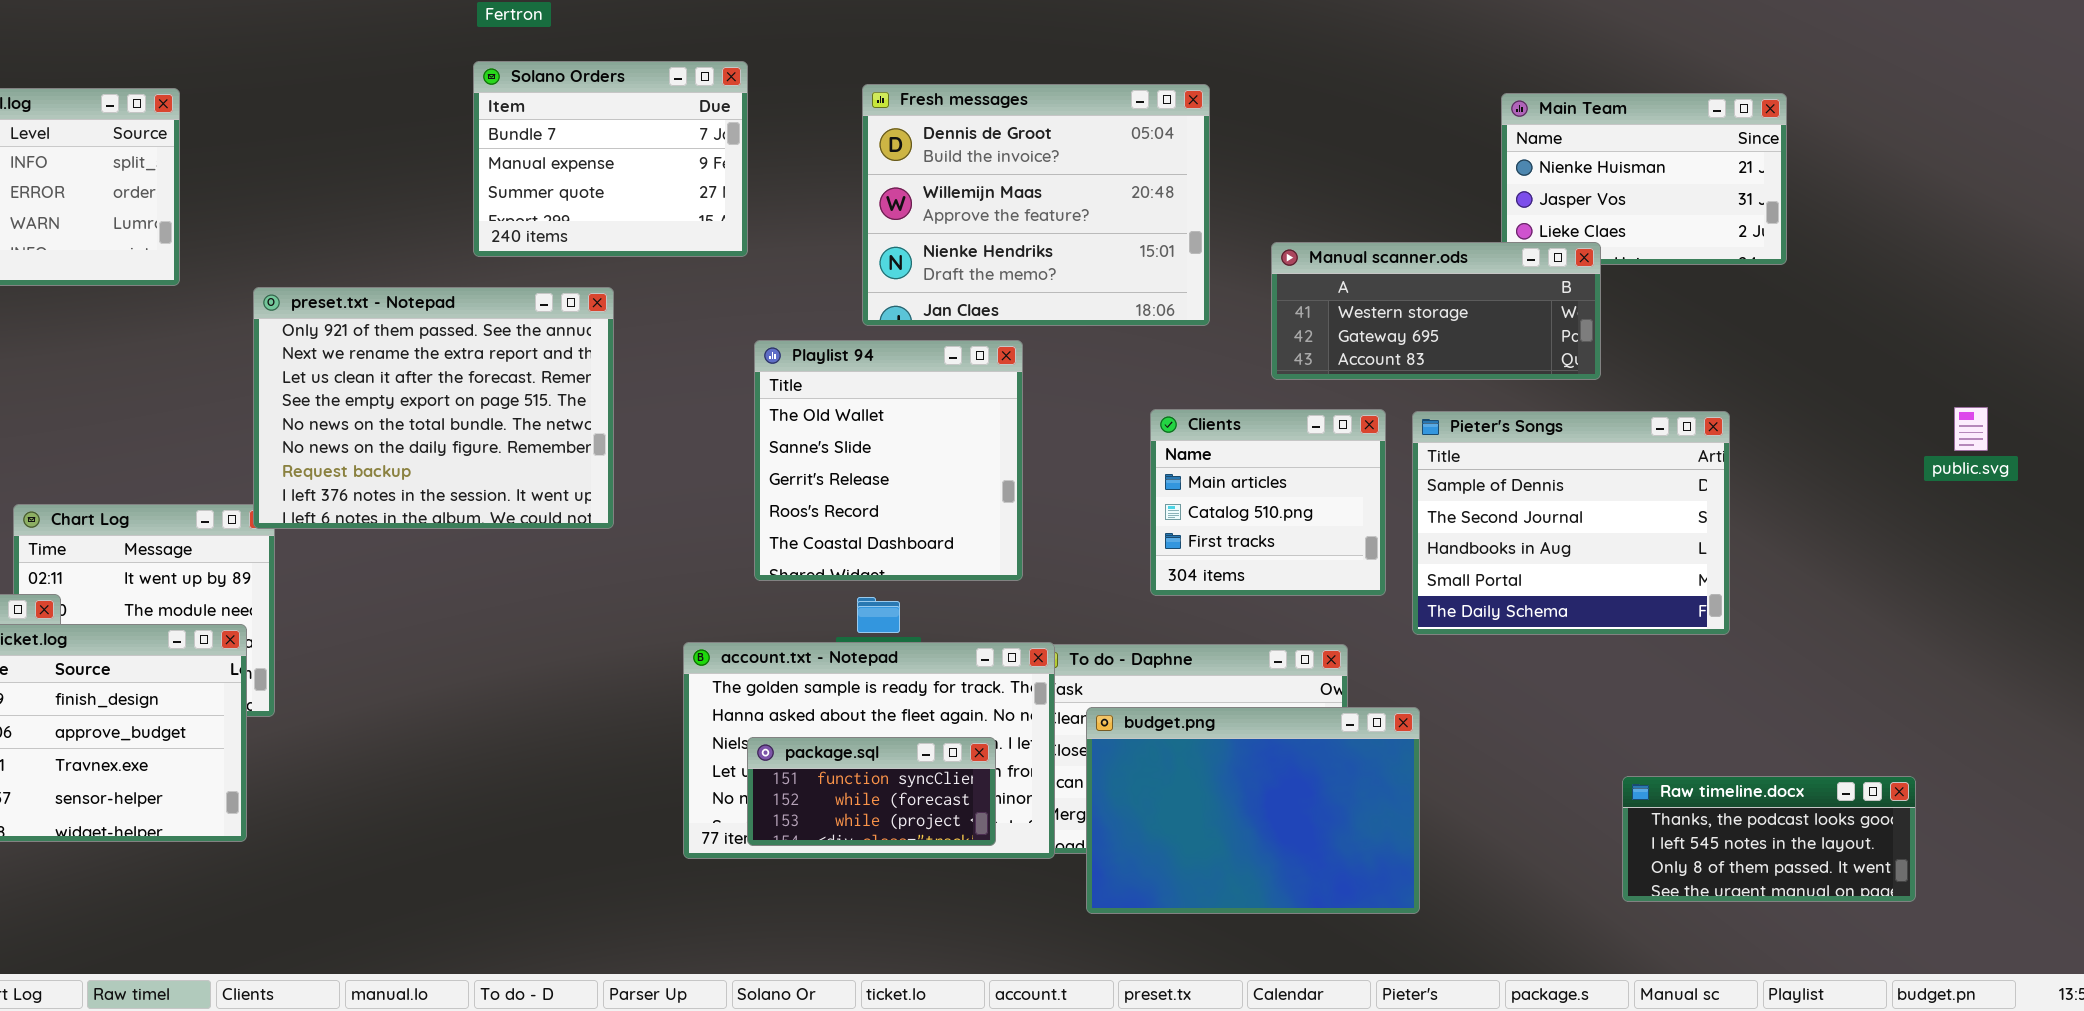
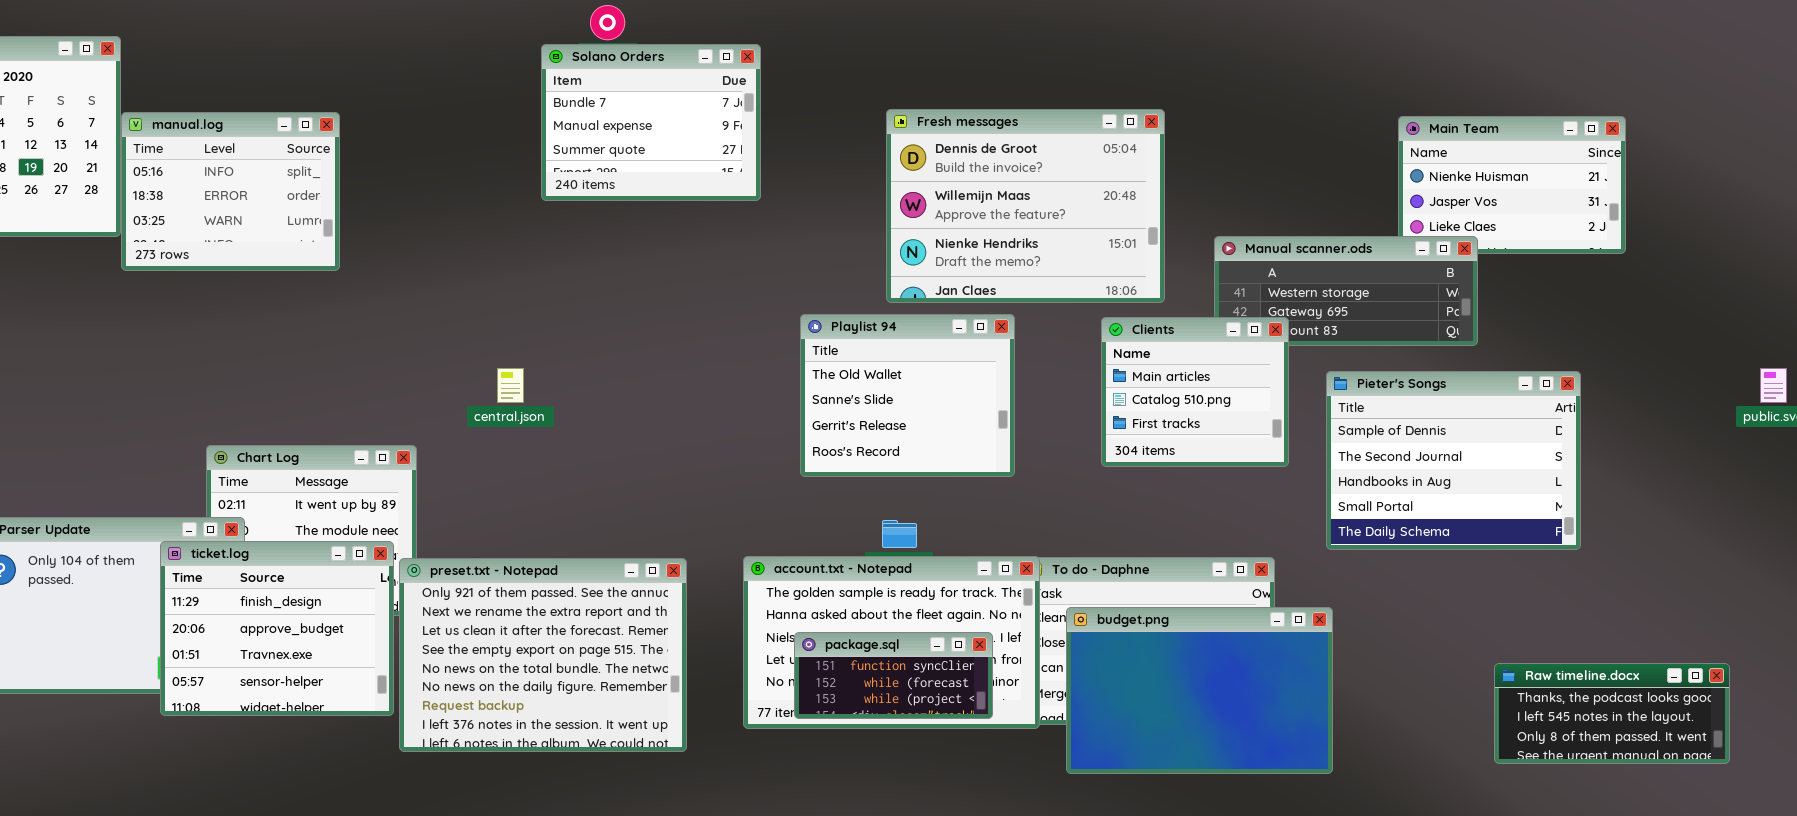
Solano Orders: [473,61,748,257] -> [541,44,761,201], moved
preset.txt - Notepad: [253,287,614,529] -> [399,558,687,752], moved
Playlist 94: [754,340,1023,581] -> [800,314,1015,477], resized
Clients: [1150,409,1386,596] -> [1101,317,1289,467], moved

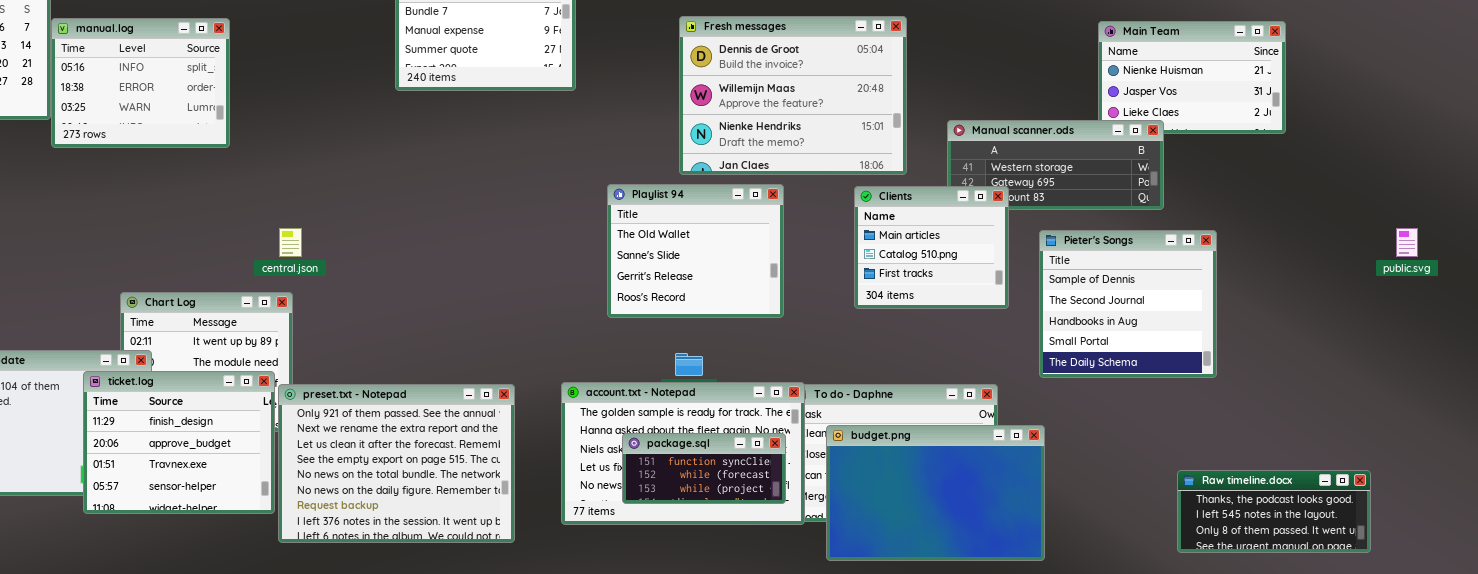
central.json: [497,368,524,403] -> [279,228,302,257], moved
Pieter's Songs: [1326,371,1581,550] -> [1039,230,1217,378], resized
package.sql: [794,632,993,719] -> [622,433,786,504], moved

